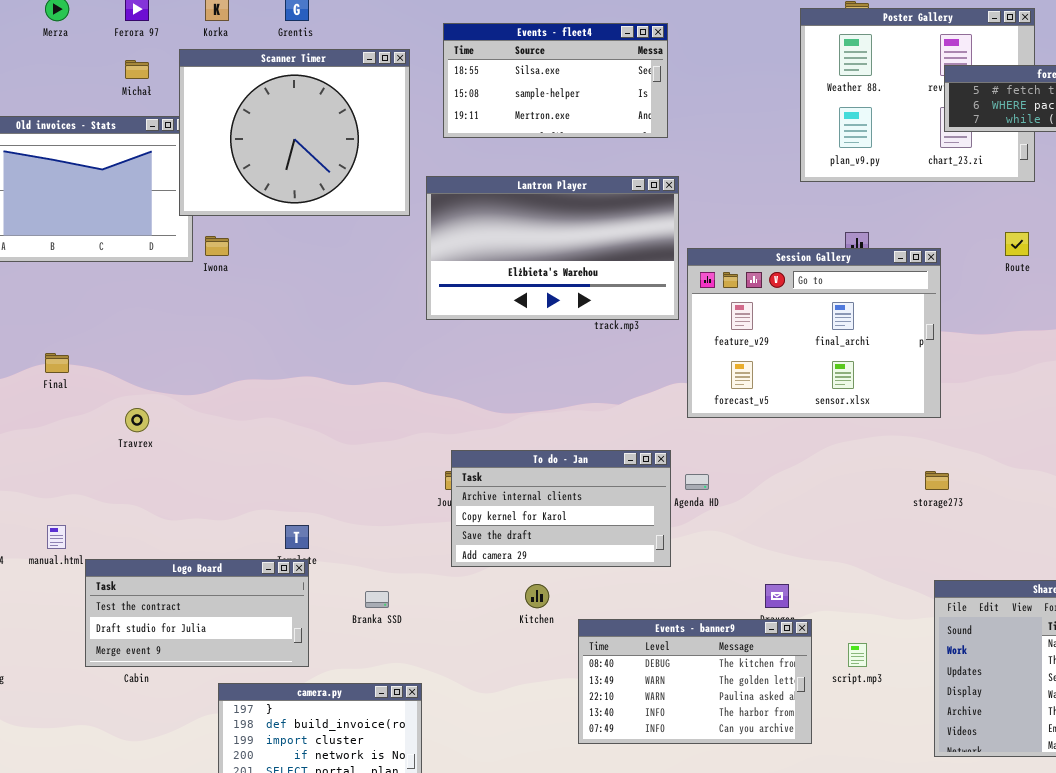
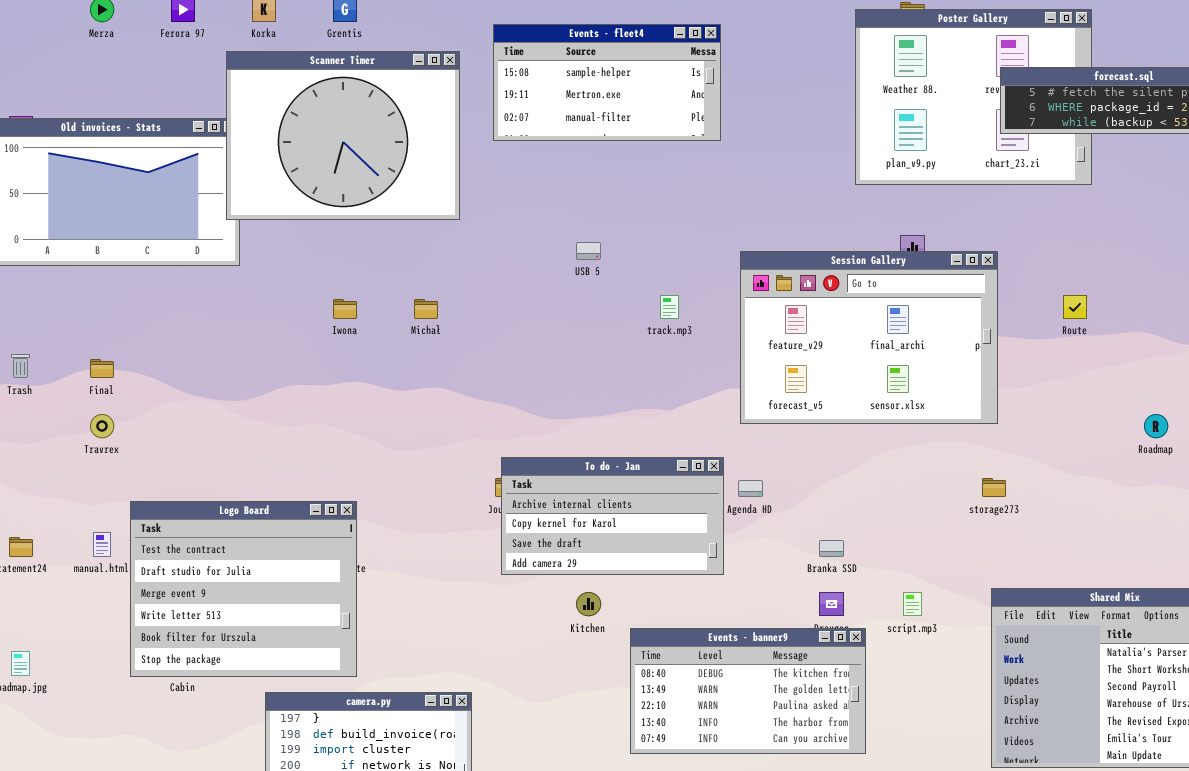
Events - fleet4: [443,23,668,138] -> [493,24,721,141], scrolled down 1 row
Michał: [125,60,149,79] -> [414,299,438,319], moved
Lantron Player: [426,176,679,320] -> none, closed
Route: [1005,232,1029,256] -> [1063,295,1087,319], moved
Iwona: [205,236,229,256] -> [333,299,357,319], moved
Travrex: [125,408,149,432] -> [90,414,114,438], moved
Logo Board: [85,559,309,667] -> [130,501,357,677], resized
Branka SSD: [365,591,389,608] -> [819,540,844,557], moved
script.mp3: [848,643,867,667] -> [903,592,922,616], moved

